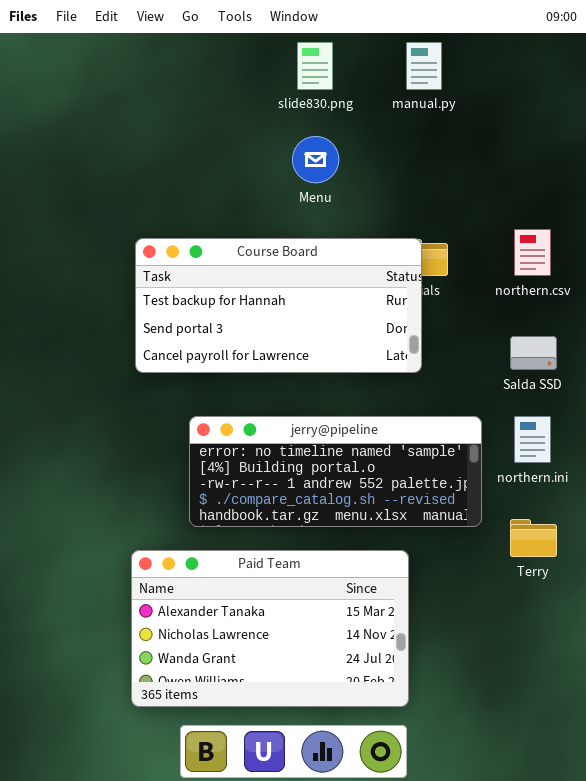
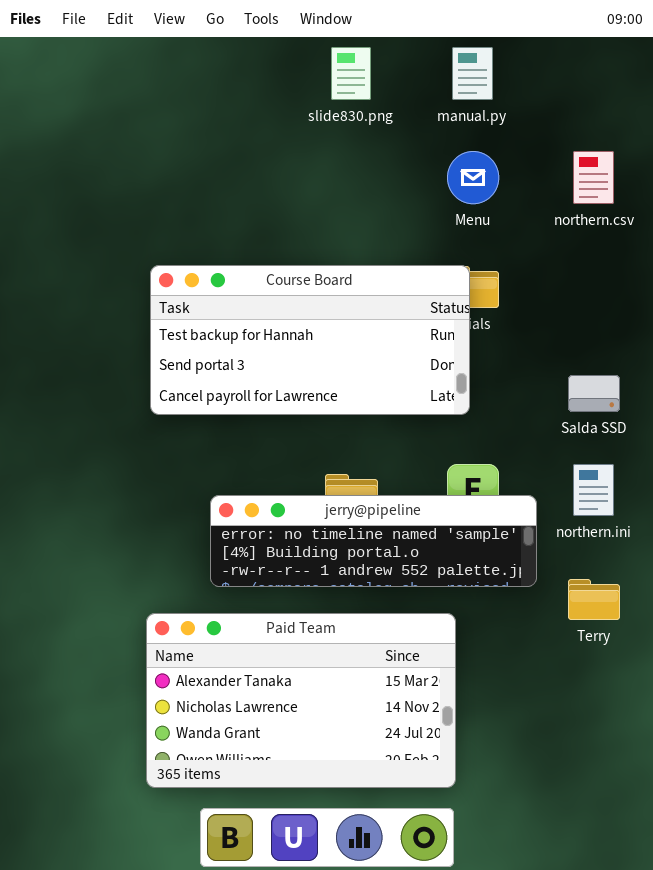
Menu: [292,136,339,183] -> [447,151,499,204], moved
northern.csv: [514,229,551,276] -> [573,151,614,204], moved
jerry@pipeline: [189,416,482,527] -> [210,495,537,587], resized

